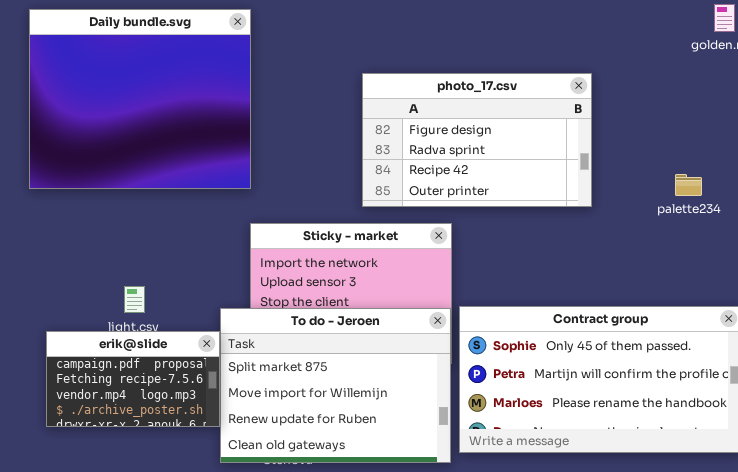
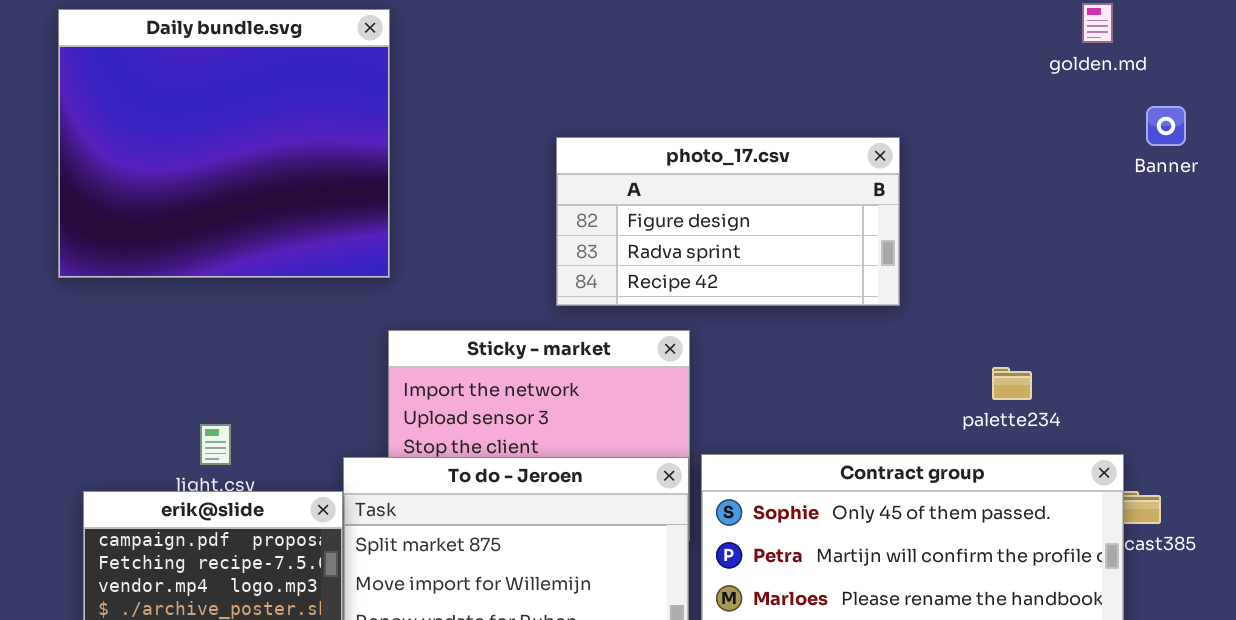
photo_17.csv: [362,73,592,207] -> [556,137,900,306], resized
palette234: [675,174,702,196] -> [992,367,1032,400], moved

